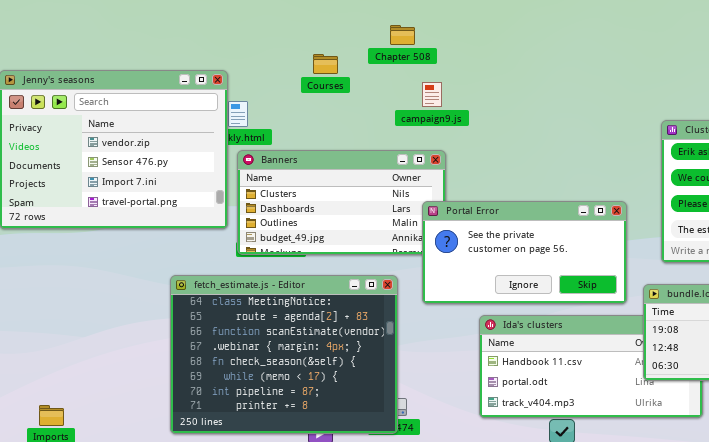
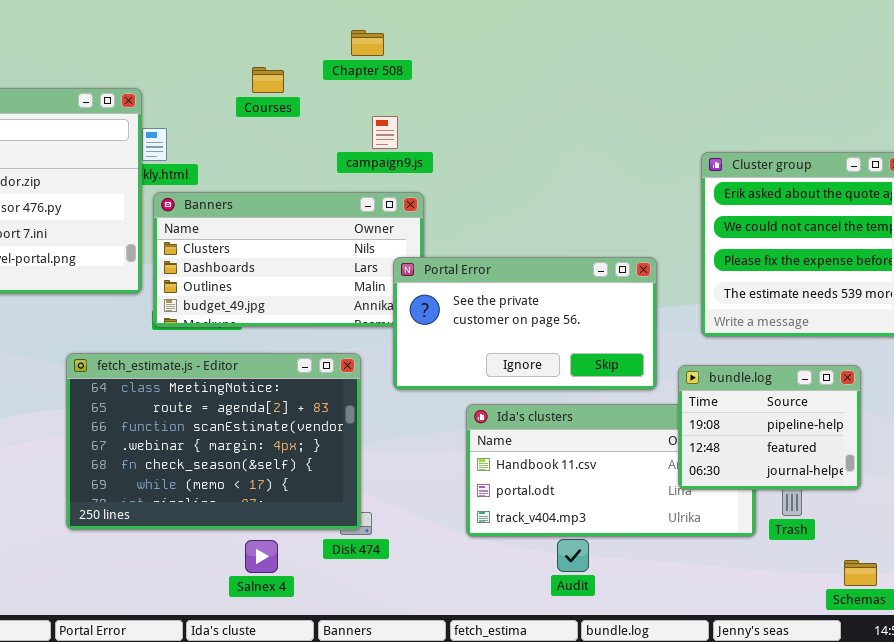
campaign9.js: [422,82,442,107] -> [372,116,398,149], moved
fetch_estimate.js - Editor: [170,275,398,434] -> [66,353,361,530], resized

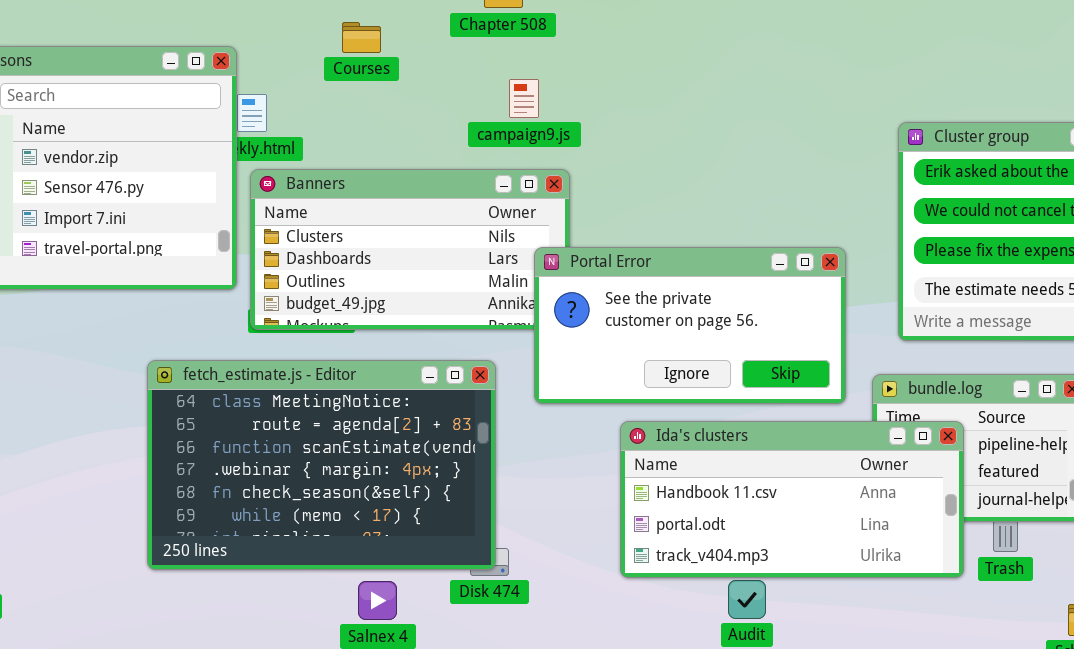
Courses: [252,67,284,93] -> [342,22,381,53], moved
Ida's clusters: [466,404,756,537] -> [620,421,964,578], raised

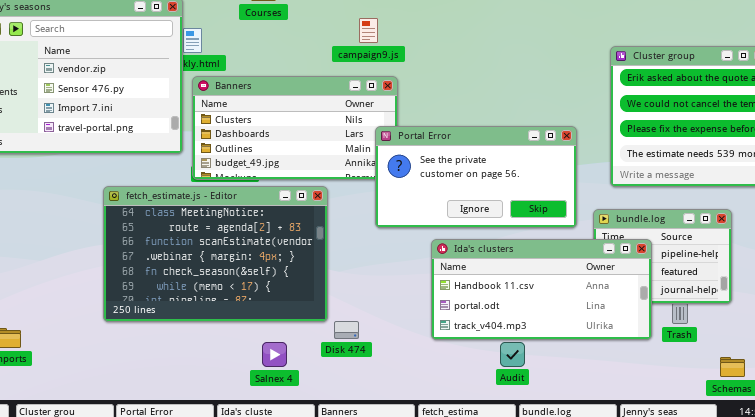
fetch_estimate.js - Editor: [147,360,496,570] -> [103,186,328,322], moved

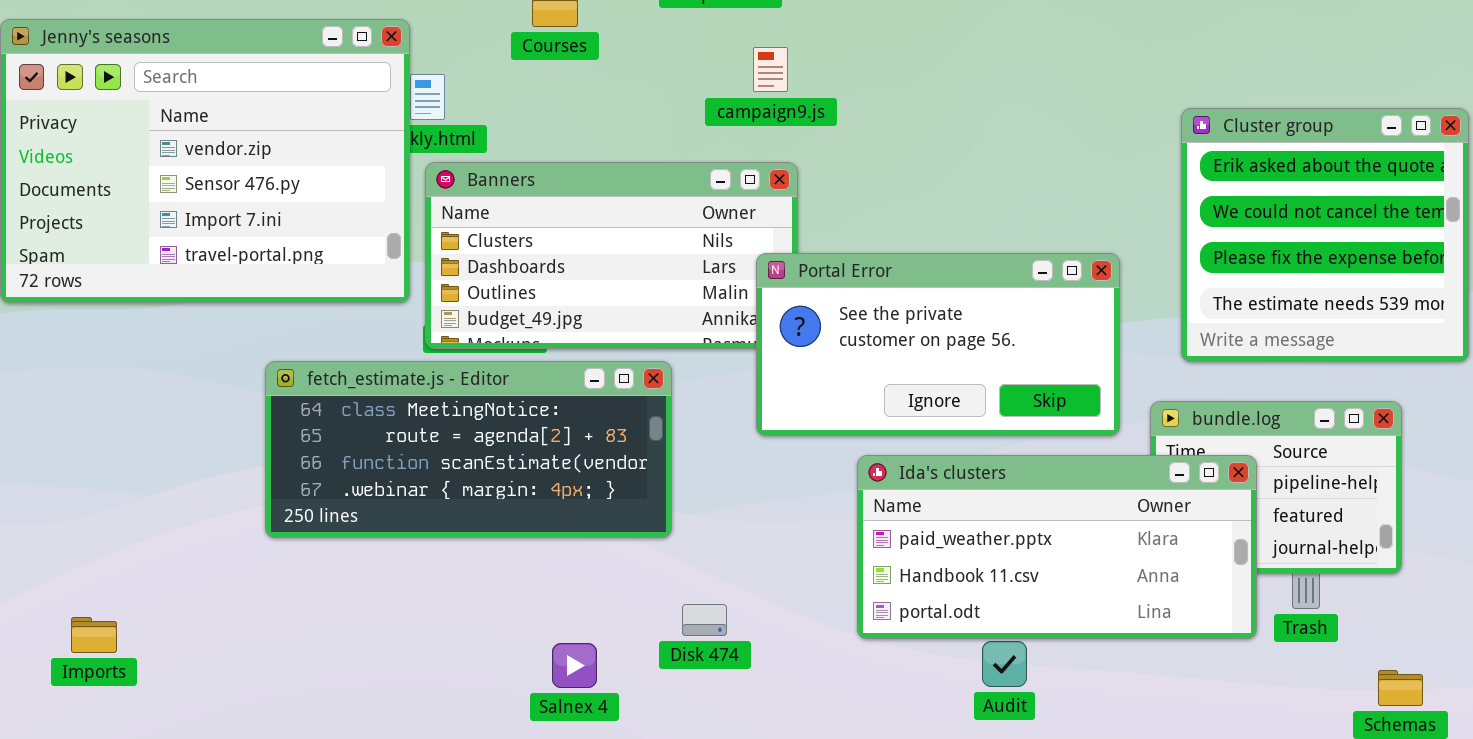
campaign9.js: [359,18,378,43] -> [753,47,788,92], moved
fetch_estimate.js - Editor: [103,186,328,322] -> [265,361,672,538], resized
Ida's clusters: [431,239,652,340] -> [857,455,1257,639], scrolled up 1 row

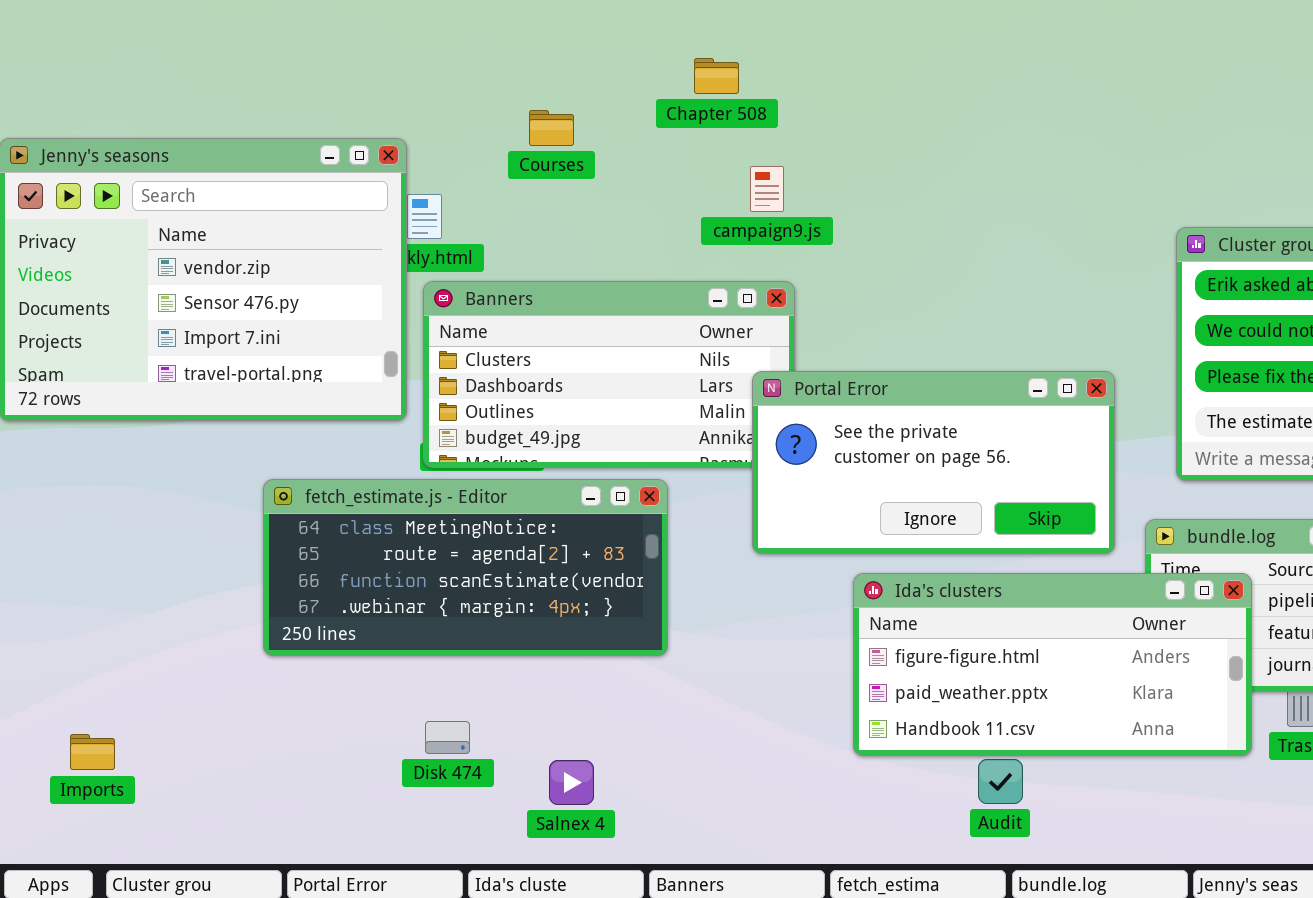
Ida's clusters: [857,455,1257,639] -> [853,573,1252,756], scrolled up 1 row
Disk 474: [682,604,727,636] -> [425,721,470,754], moved

